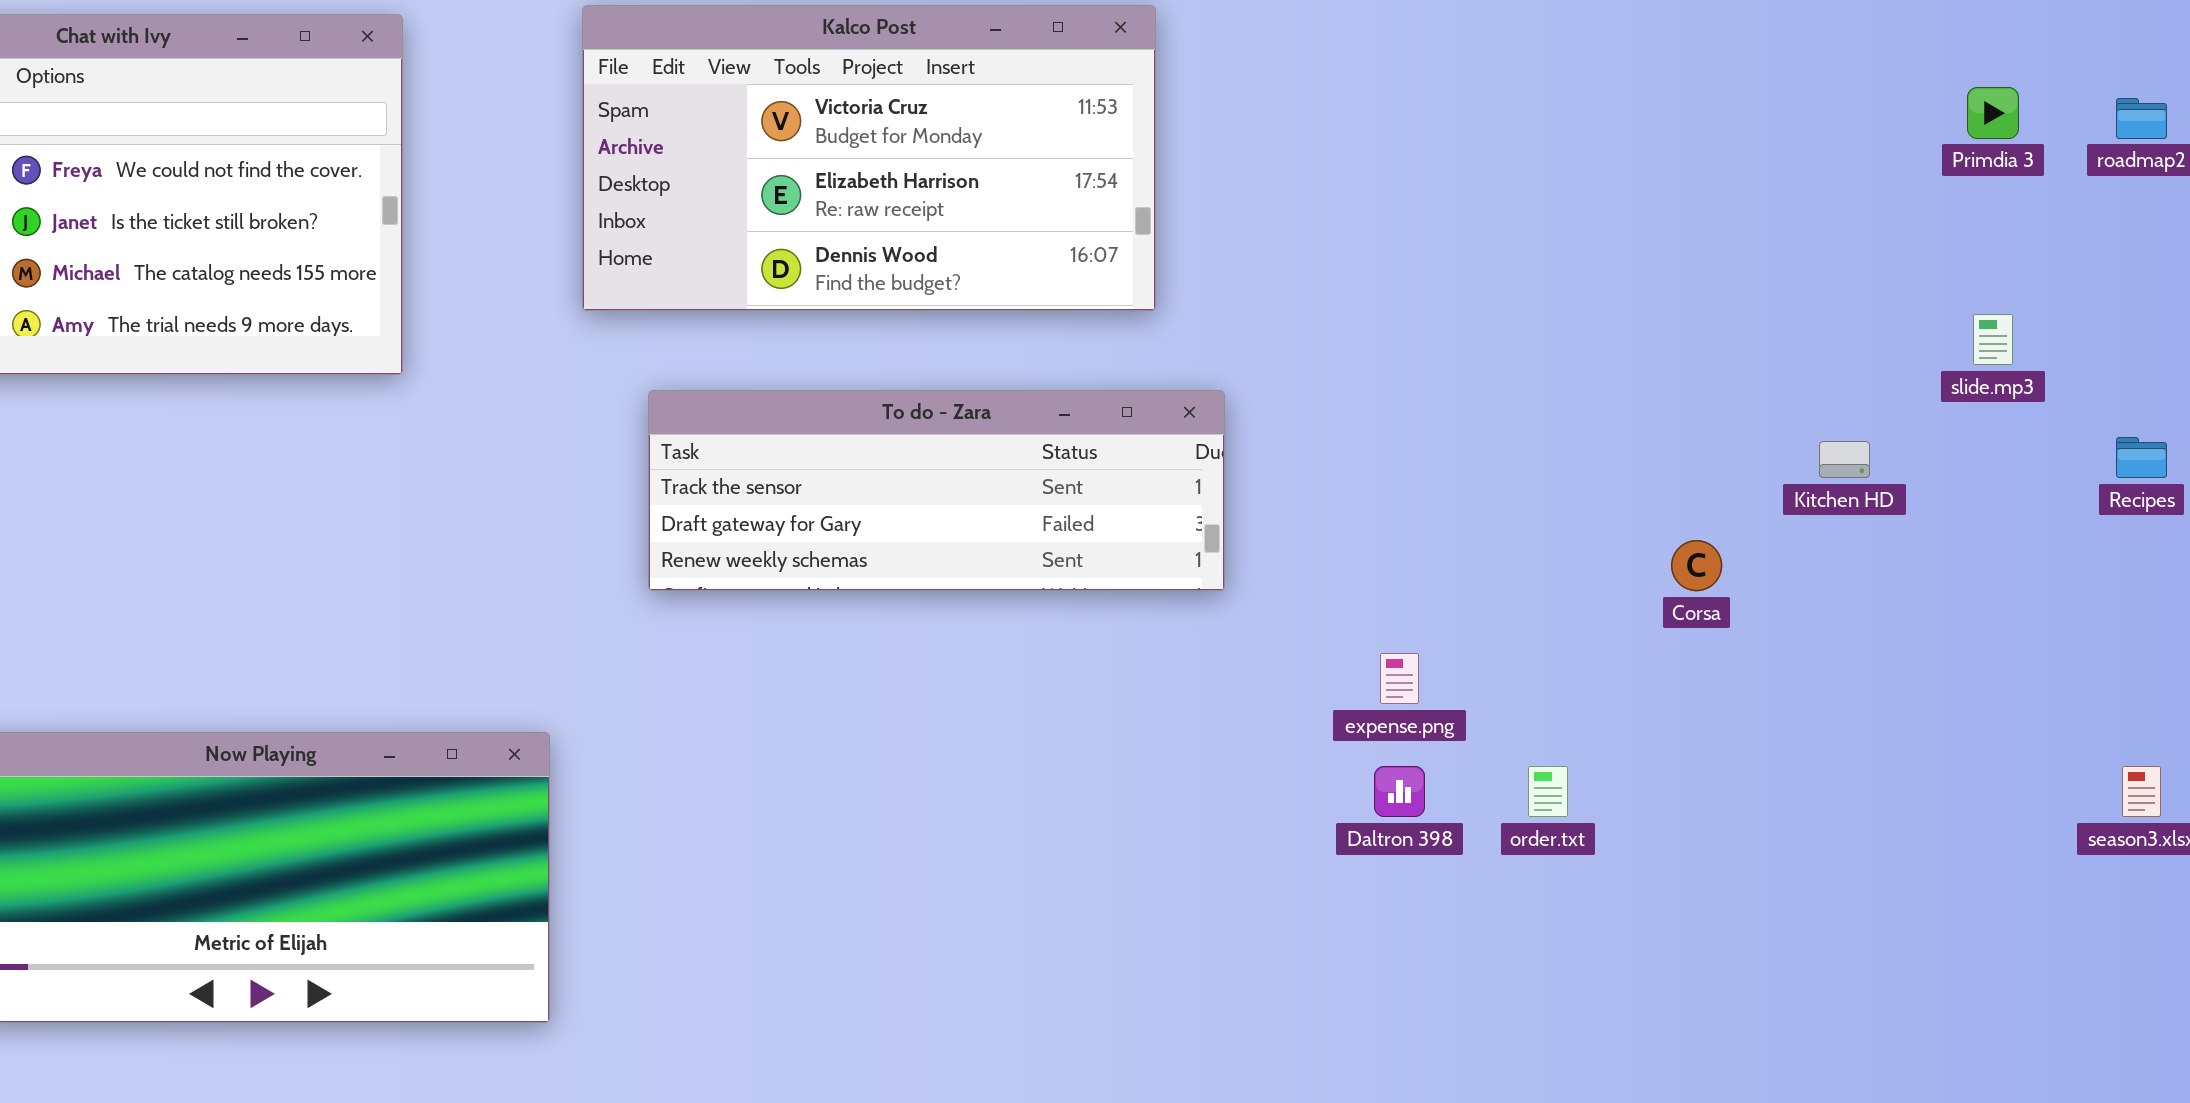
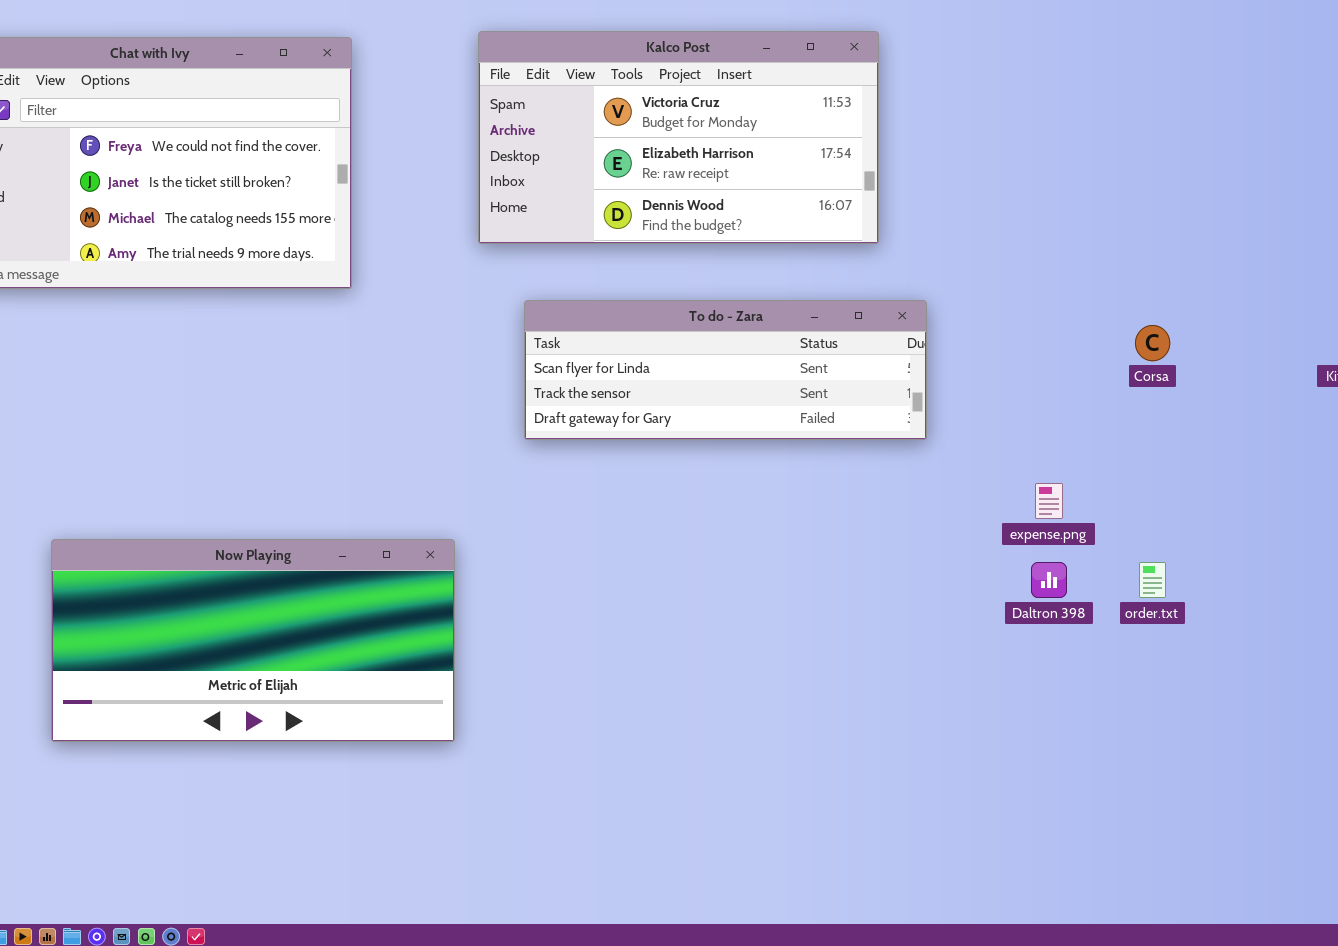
To do - Zara: [648,390,1225,591] -> [524,300,927,440], scrolled up 1 row
Corsa: [1671,540,1722,591] -> [1135,325,1170,361], moved

